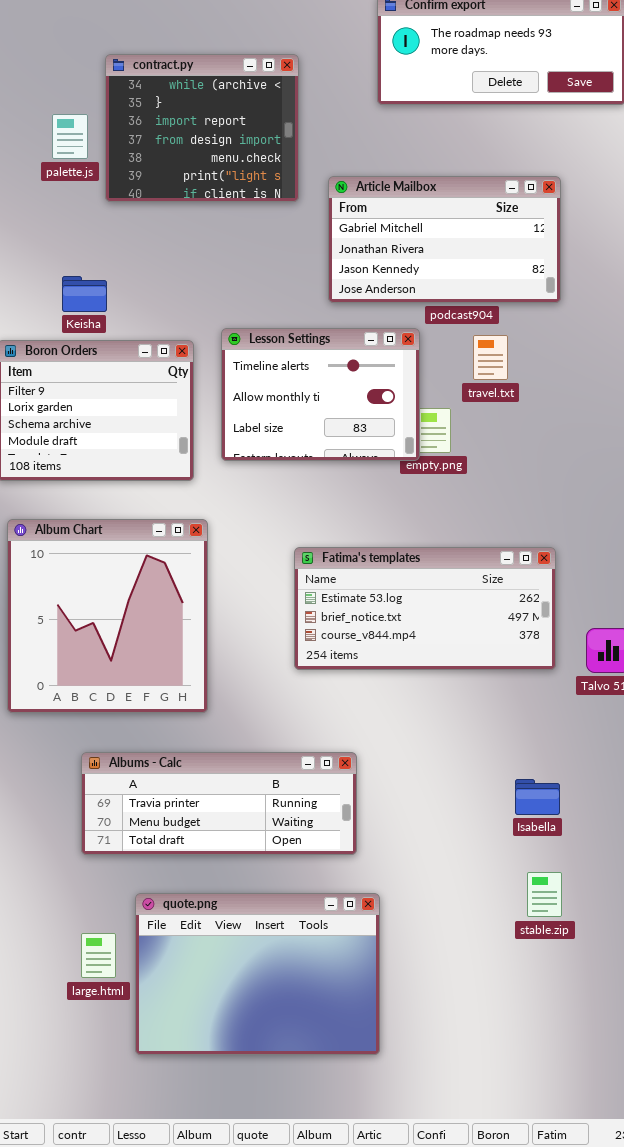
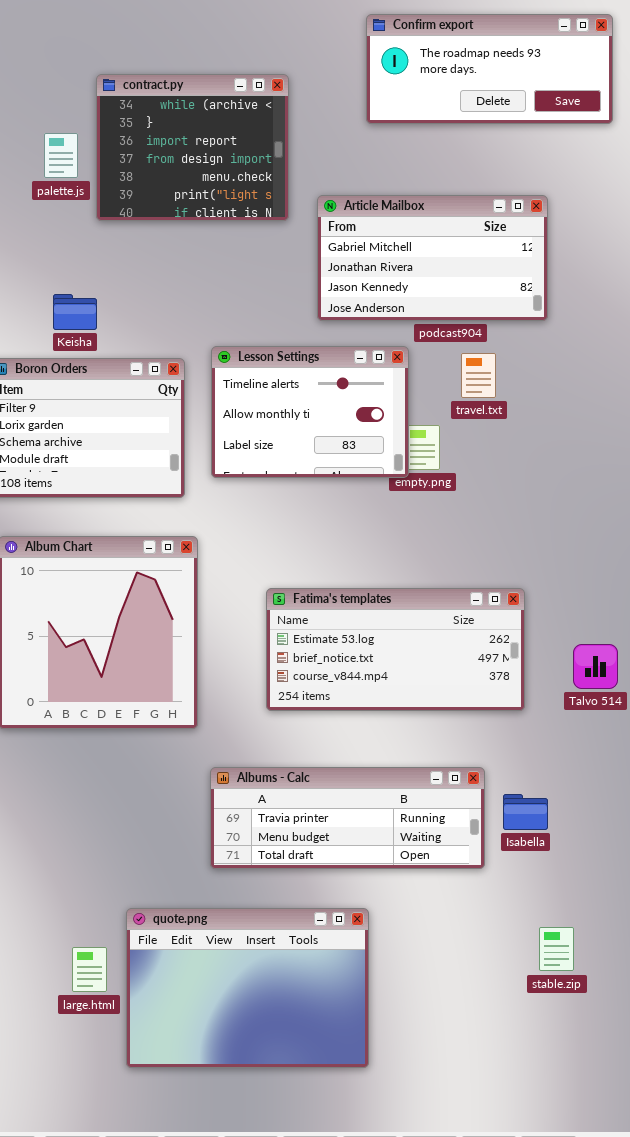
Fatima's templates: [294,547,556,670] -> [266,588,525,711], moved
Albums - Calc: [81,752,357,855] -> [210,767,485,869], moved
stable.zip: [527,872,562,917] -> [539,927,574,971], moved

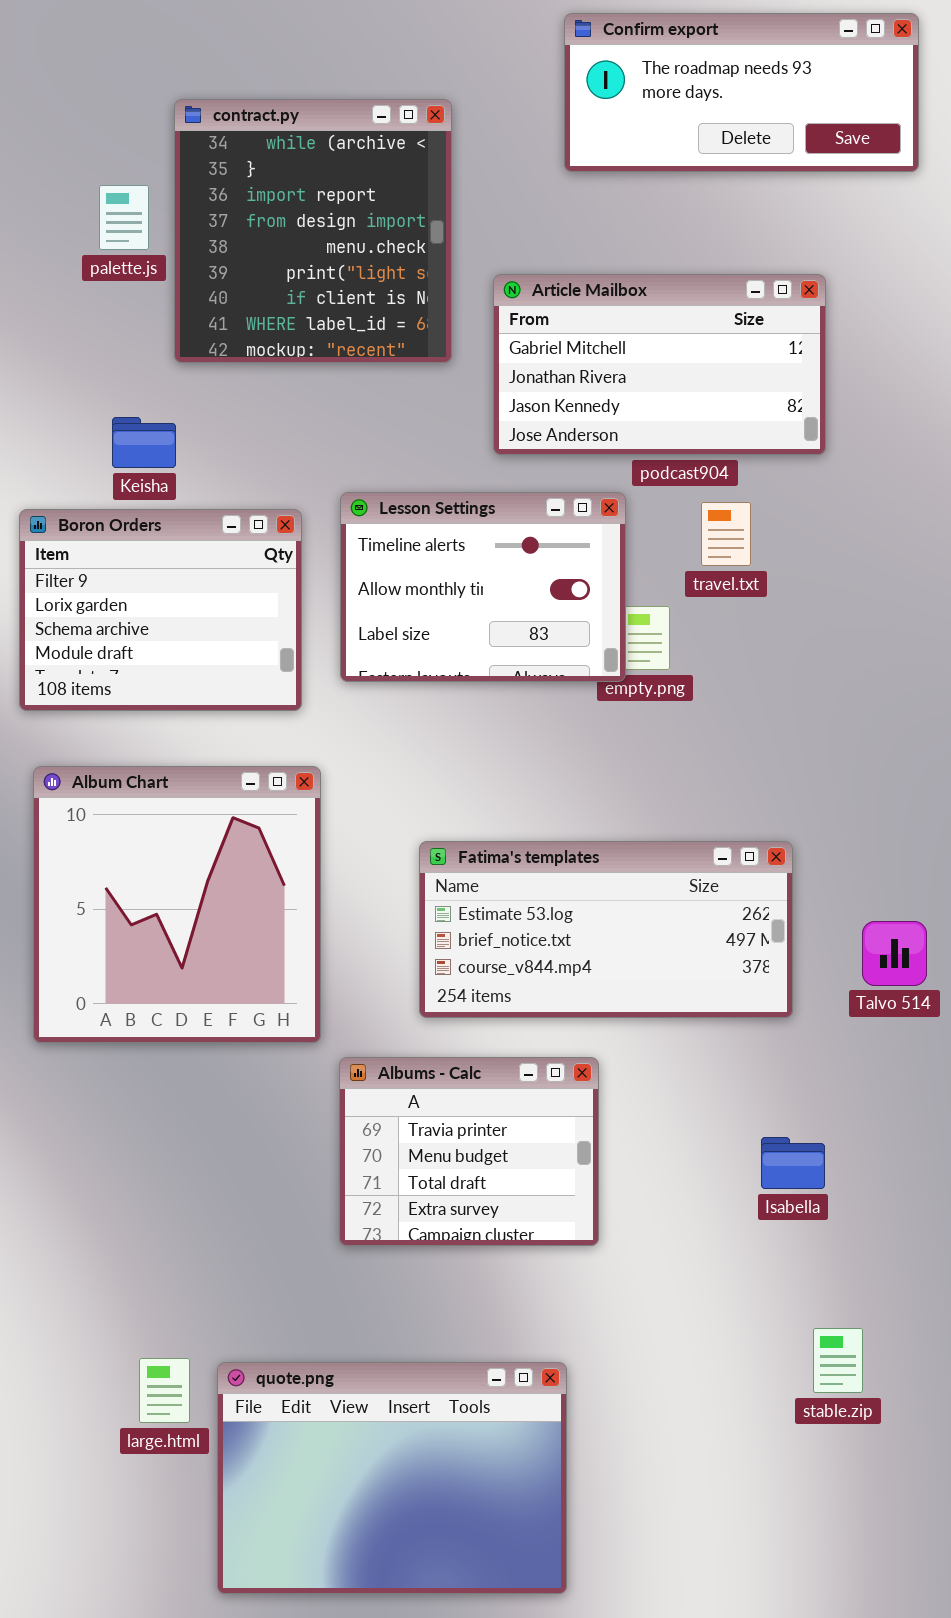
contract.py: [96,74,289,221] -> [174,99,452,363], resized
Albums - Calc: [210,767,485,869] -> [339,1057,599,1246], resized
quote.png: [126,908,369,1068] -> [217,1362,567,1594], moved

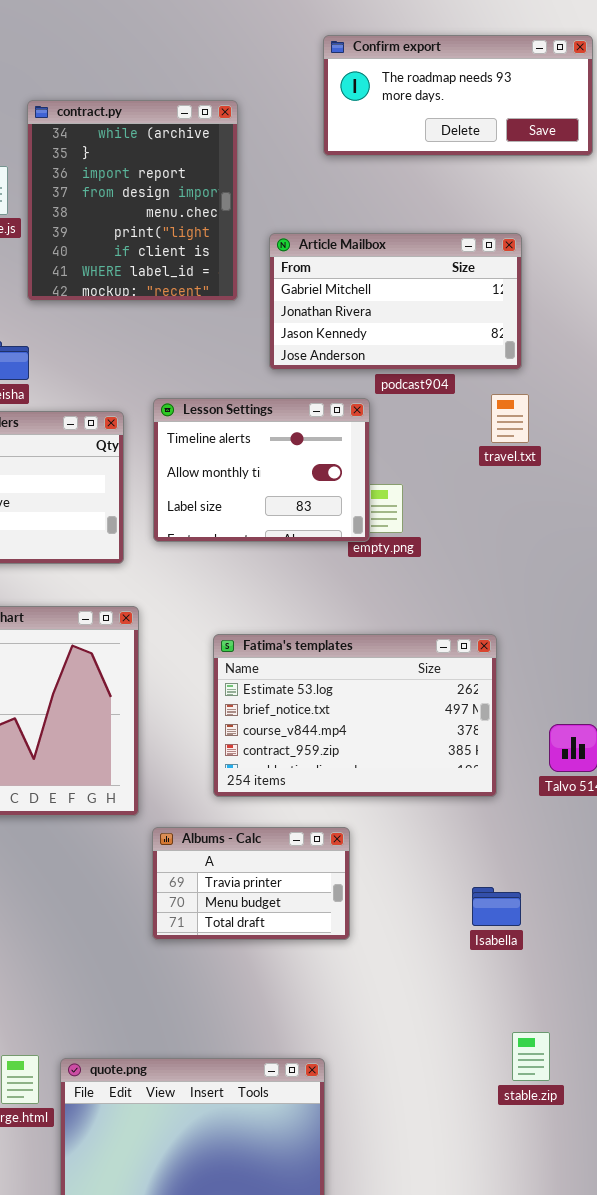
travel.txt: [701,502,751,566] -> [491,394,529,443], moved
Fatima's templates: [419,841,793,1018] -> [213,634,497,797], resized
Albums - Calc: [339,1057,599,1246] -> [152,827,350,940], resized

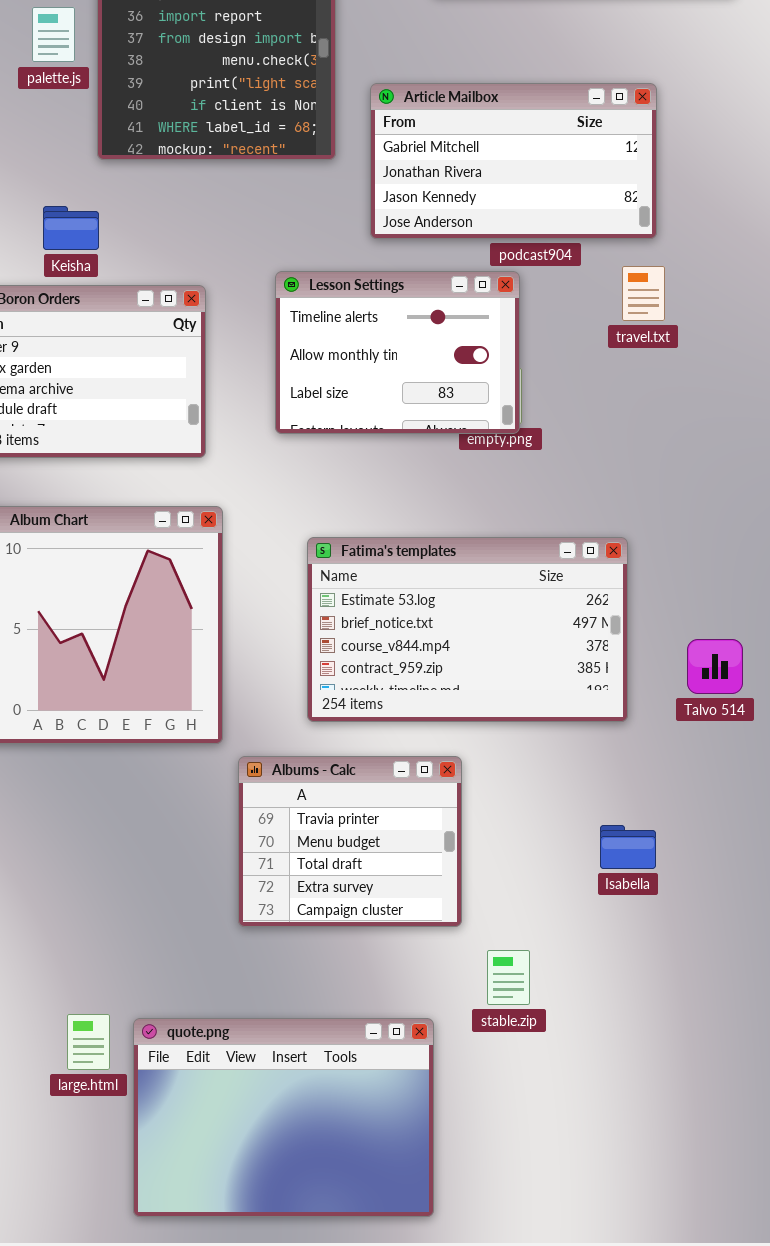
Lesson Settings: [153,398,370,542] -> [275,271,520,434], moved
Albums - Calc: [152,827,350,940] -> [238,756,462,927], resized
stable.zip: [512,1032,550,1081] -> [487,950,530,1005], moved

